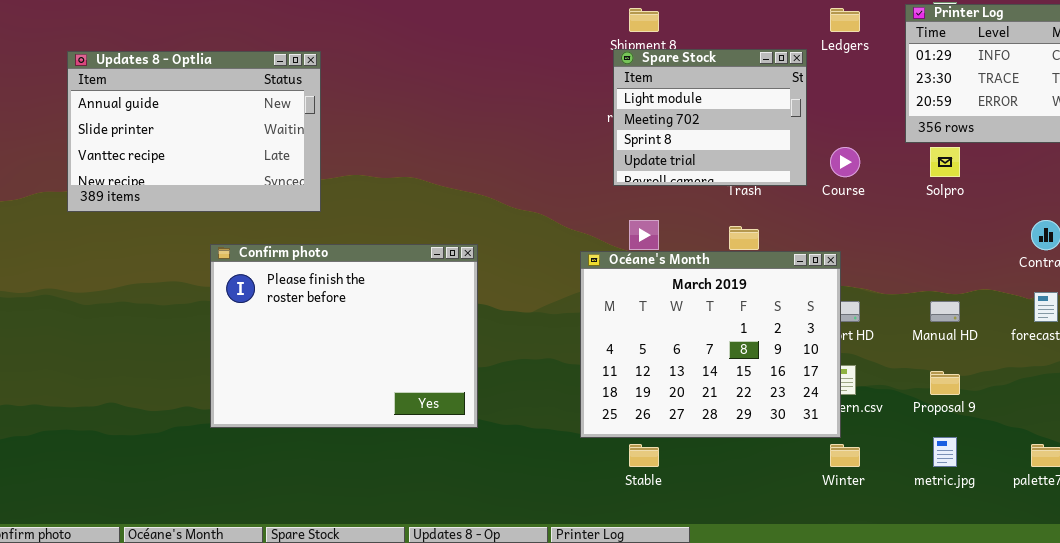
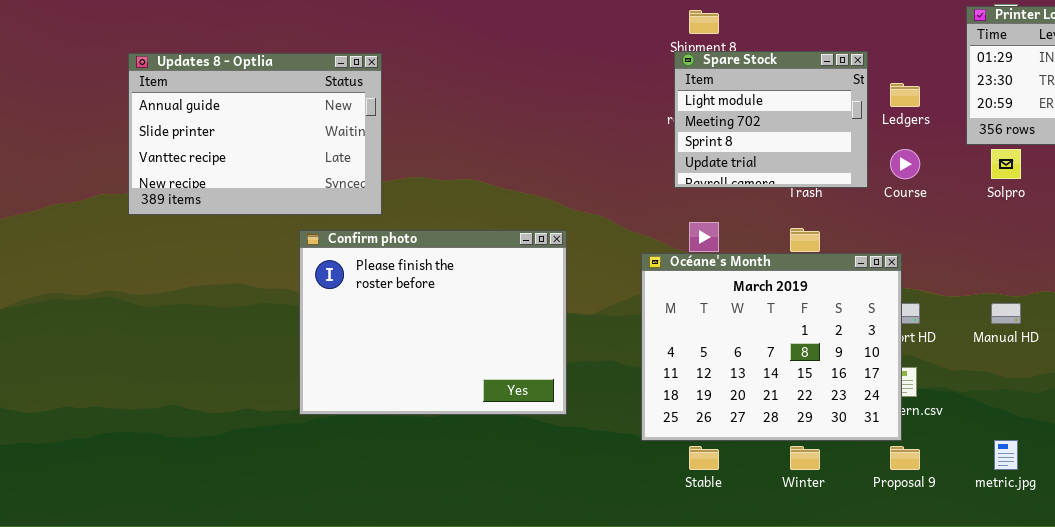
Ledgers: [830,8,860,32] -> [890,83,920,107], moved
Confirm photo: [210,244,478,428] -> [299,230,567,415], moved
Proposal 9: [930,371,960,395] -> [890,446,920,470], moved
Winter: [830,444,860,467] -> [790,446,820,470], moved

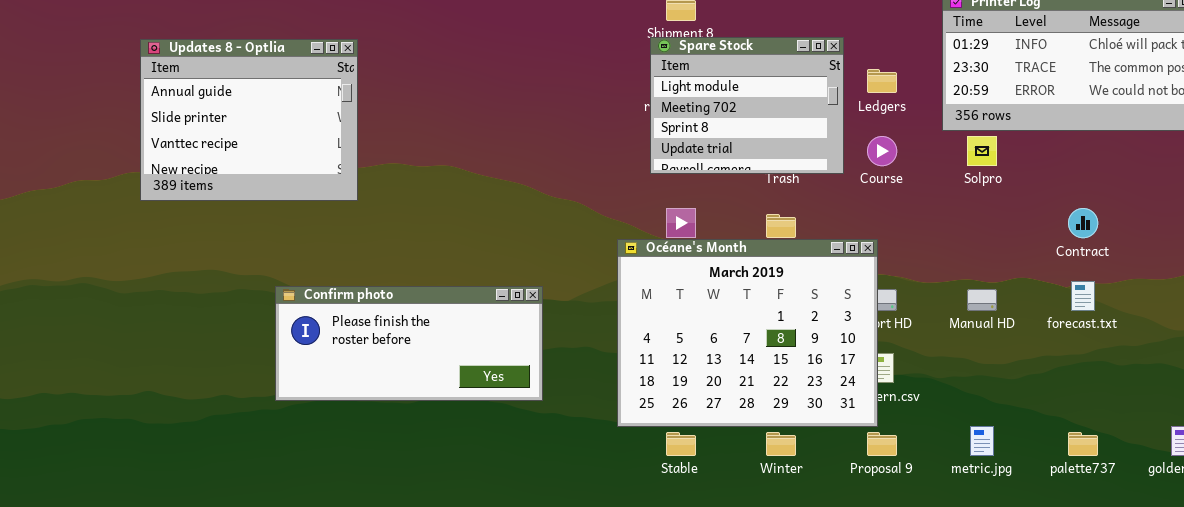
Updates 8 - Optlia: [128,53,382,215] -> [140,39,358,201], resized
Confirm photo: [299,230,567,415] -> [275,286,543,401], resized

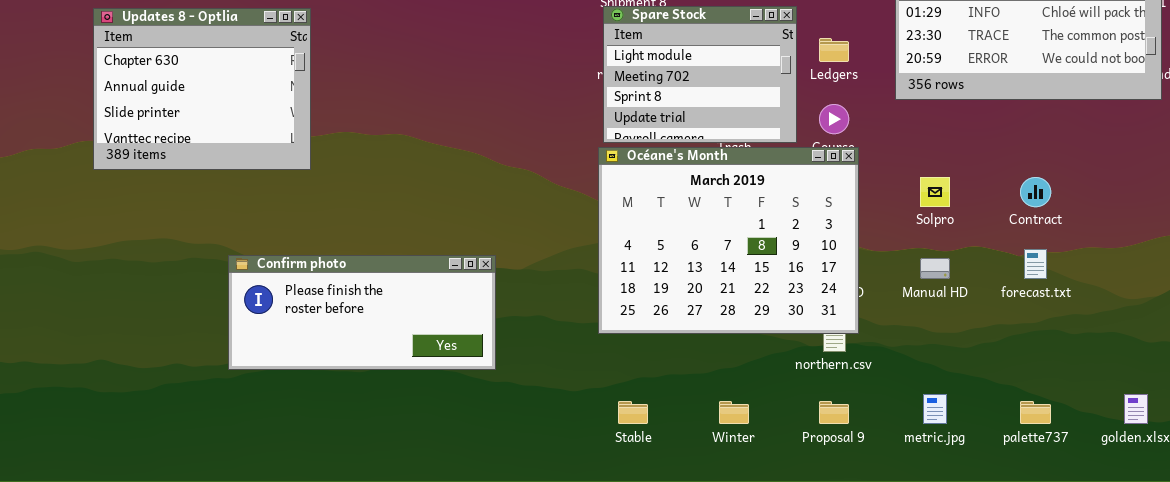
Updates 8 - Optlia: [140,39,358,201] -> [93,8,311,170], scrolled up 1 row
Solpro: [967,136,997,166] -> [920,177,950,207], moved
Océane's Month: [617,239,878,427] -> [598,147,859,334], moved

